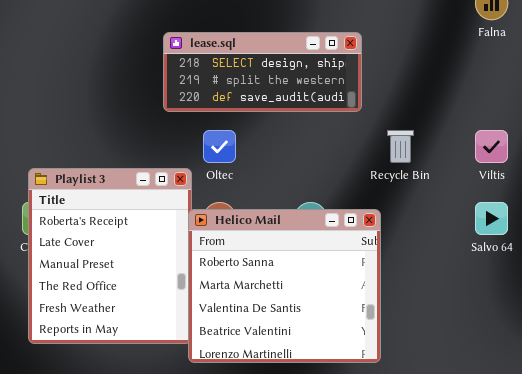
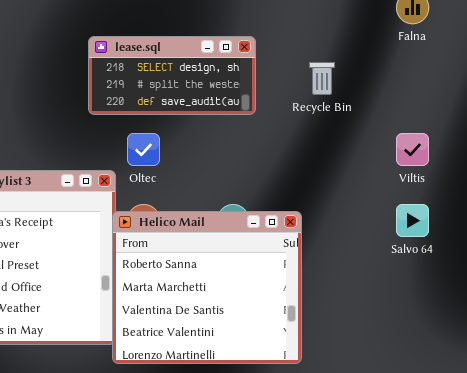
lease.sql: [163,32,362,112] -> [88,36,256,115], resized
Recycle Bin: [387,130,414,163] -> [309,62,335,95], moved

